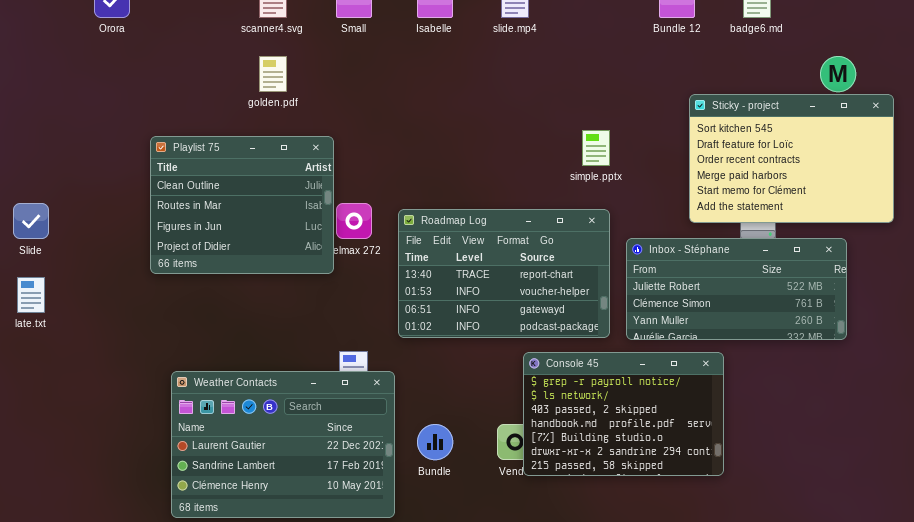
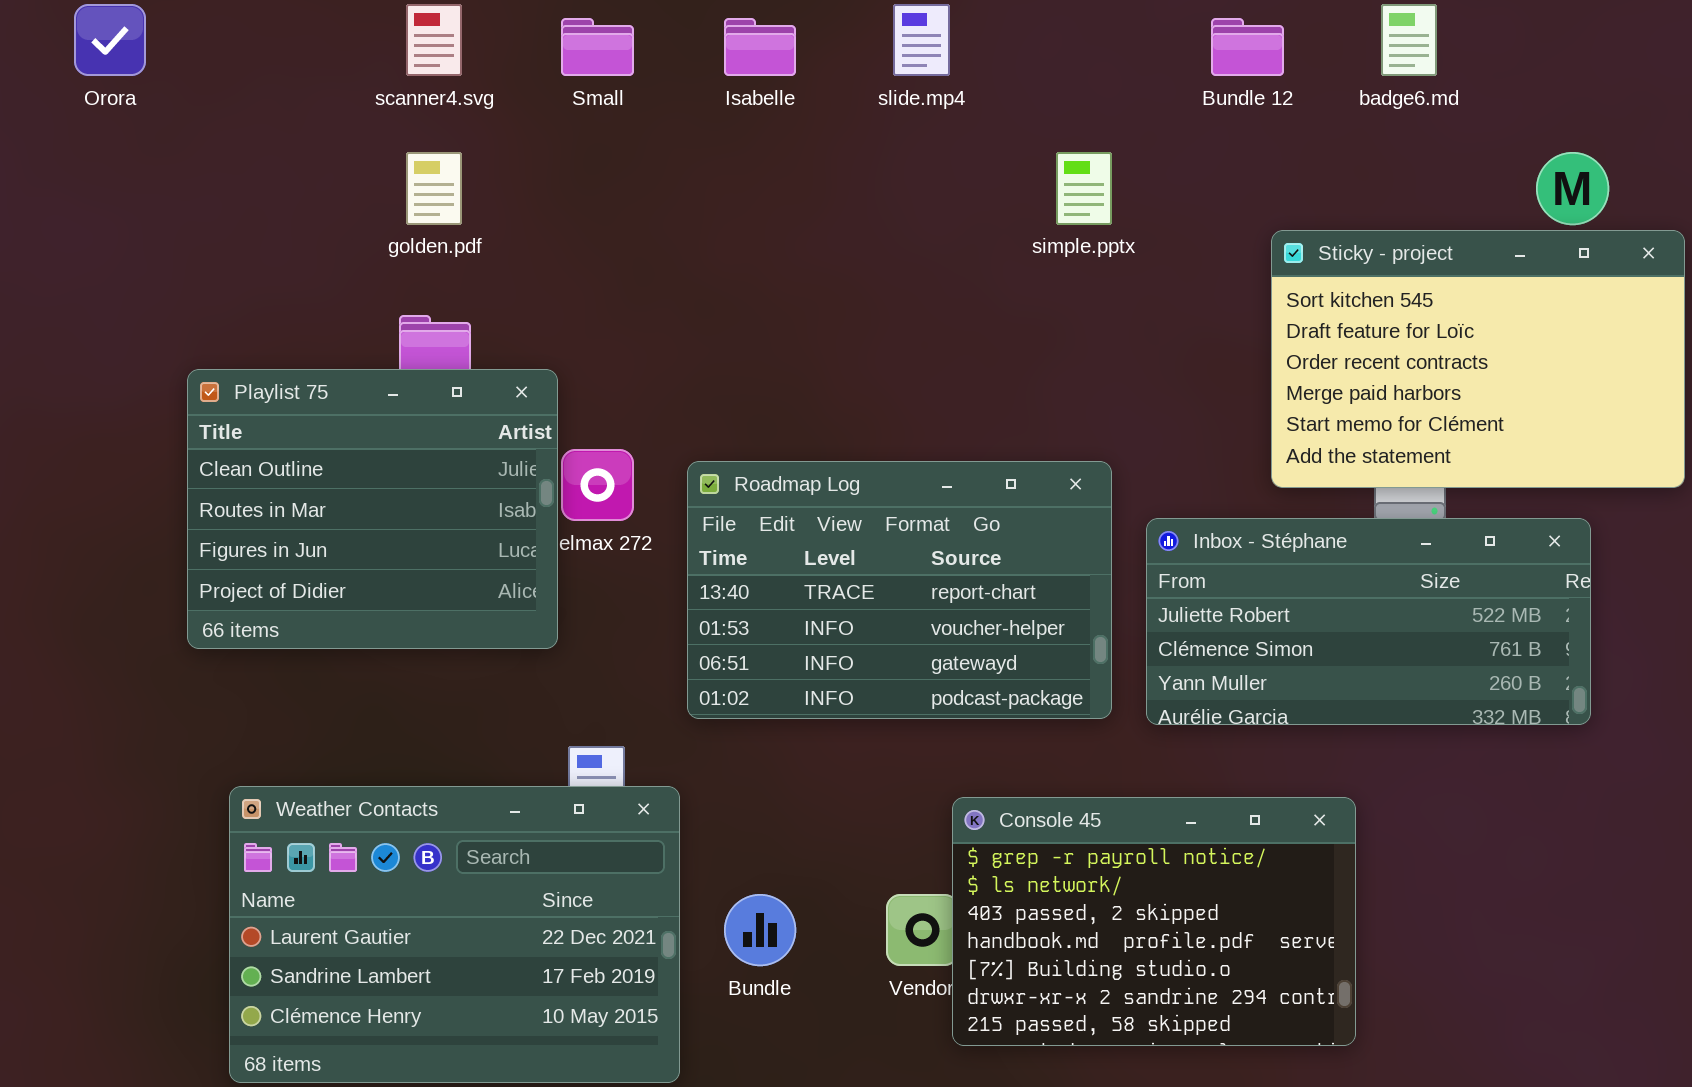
simple.pptx: [582,130,610,166] -> [1056,152,1112,225], moved
Playlist 75: [150,136,334,274] -> [187,369,558,649], moved
Console 45: [523,352,724,476] -> [952,797,1356,1046], moved

